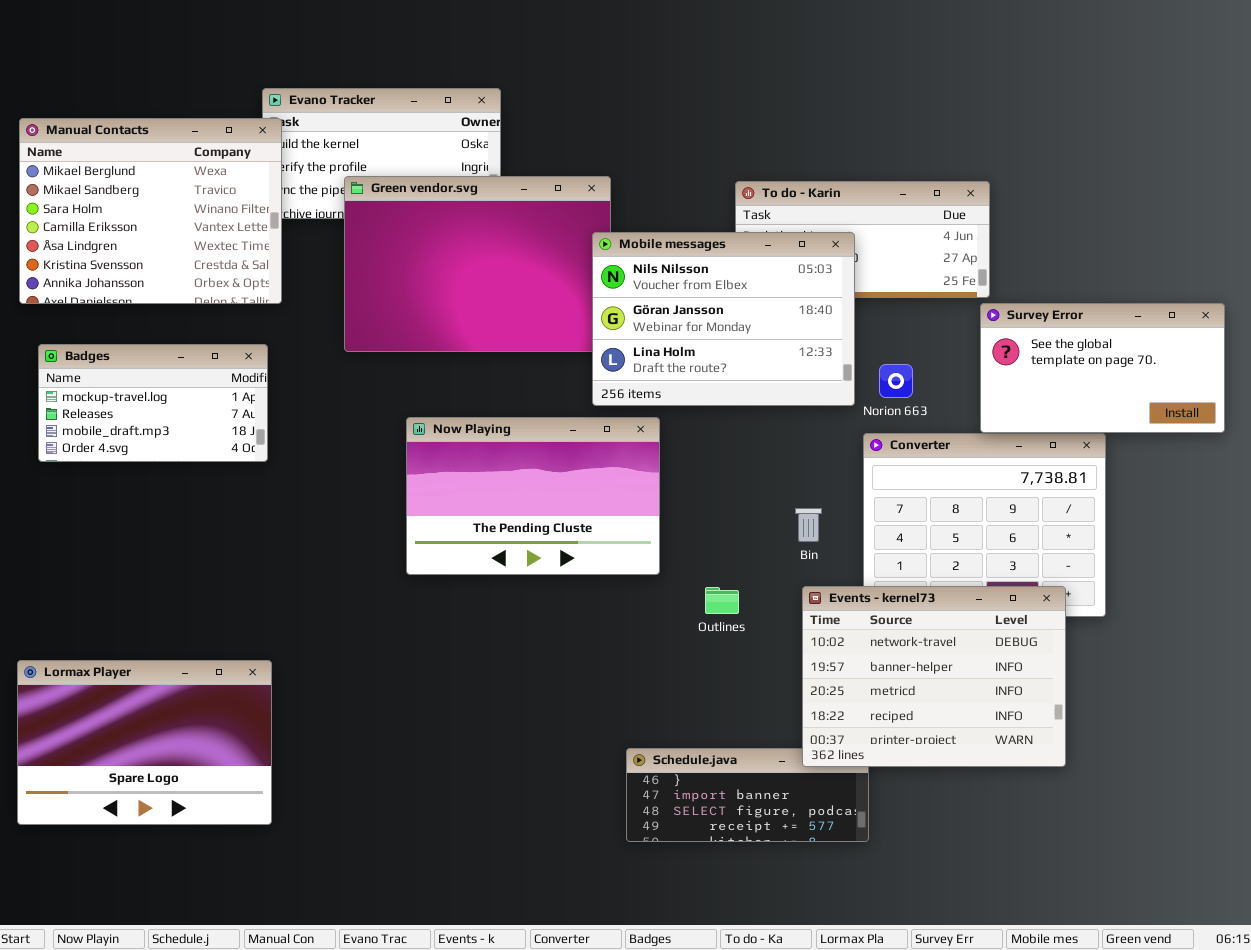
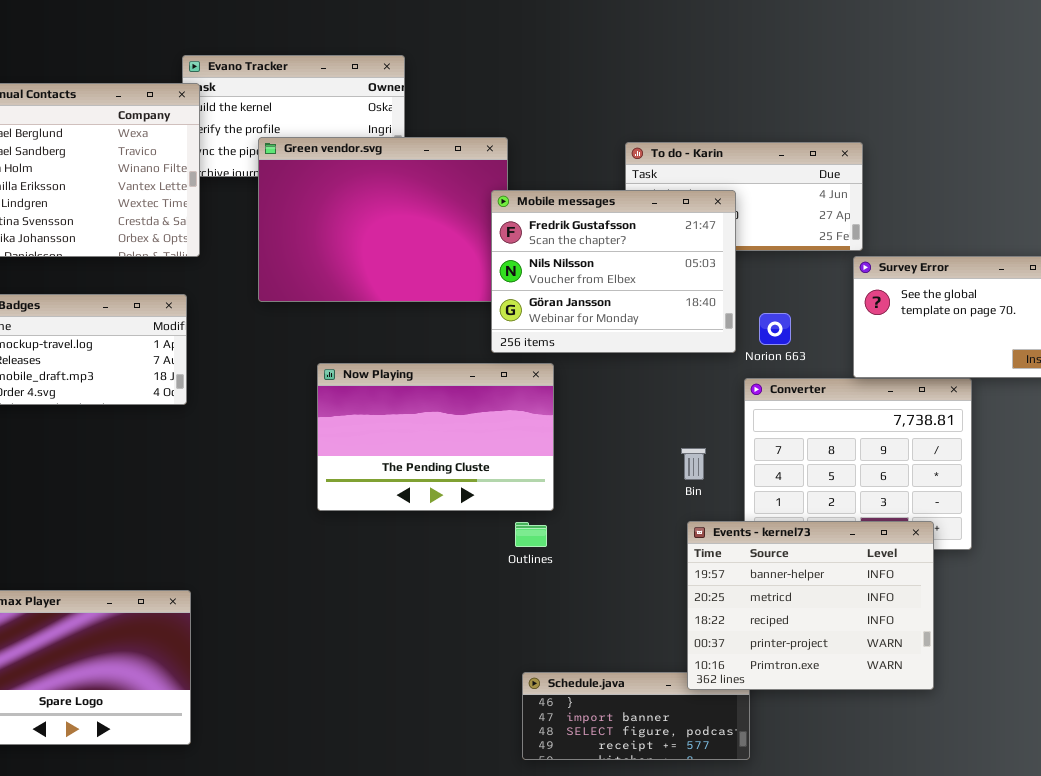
Mobile messages: [592,232,855,406] -> [491,190,736,353], scrolled up 1 row
Events - kernel73: [802,586,1066,767] -> [687,521,934,690], scrolled down 1 row
Outlines: [705,587,739,614] -> [515,522,547,547], moved

